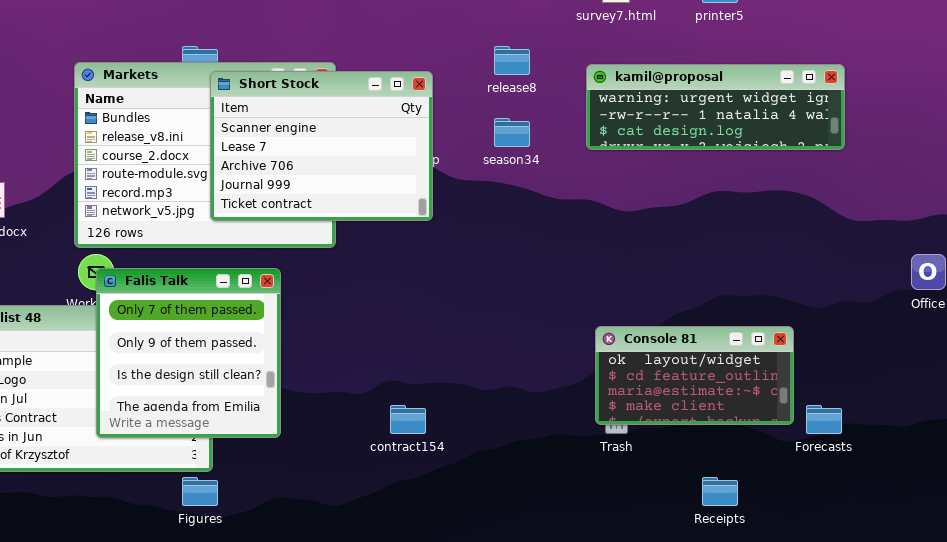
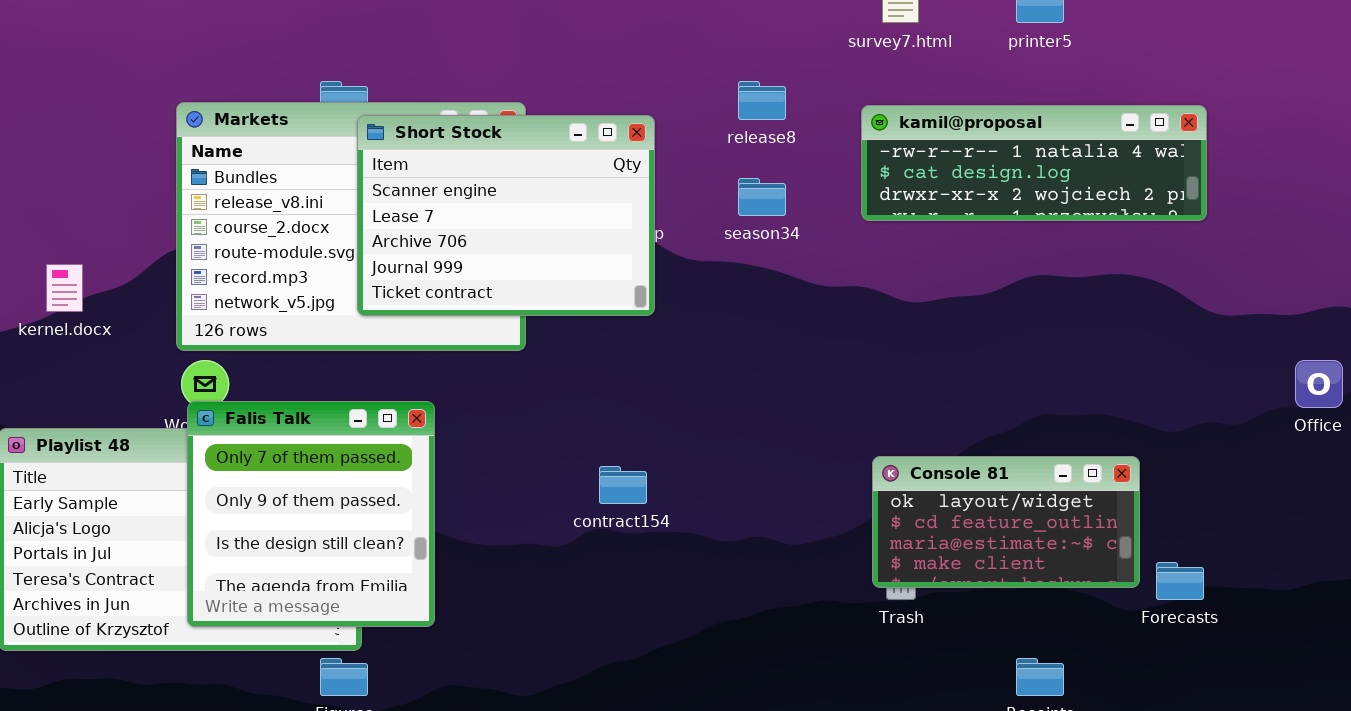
kamil@proposal: [586,64,845,150] -> [861,105,1207,221], scrolled down 1 row
Falis Talk: [96,268,281,438] -> [187,401,435,627], moved
contract154: [390,405,426,434] -> [599,466,647,504], moved

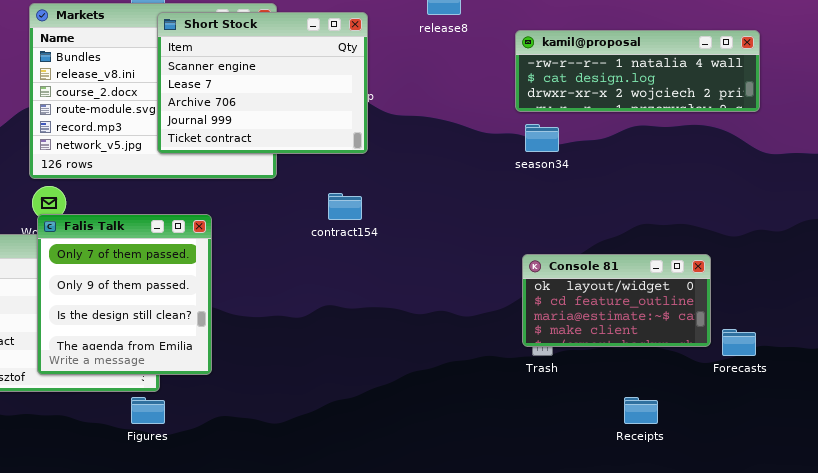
kamil@proposal: [861,105,1207,221] -> [515,30,760,112], moved
season34: [738,178,786,216] -> [525,124,559,152], moved
contract154: [599,466,647,504] -> [328,193,362,220], moved

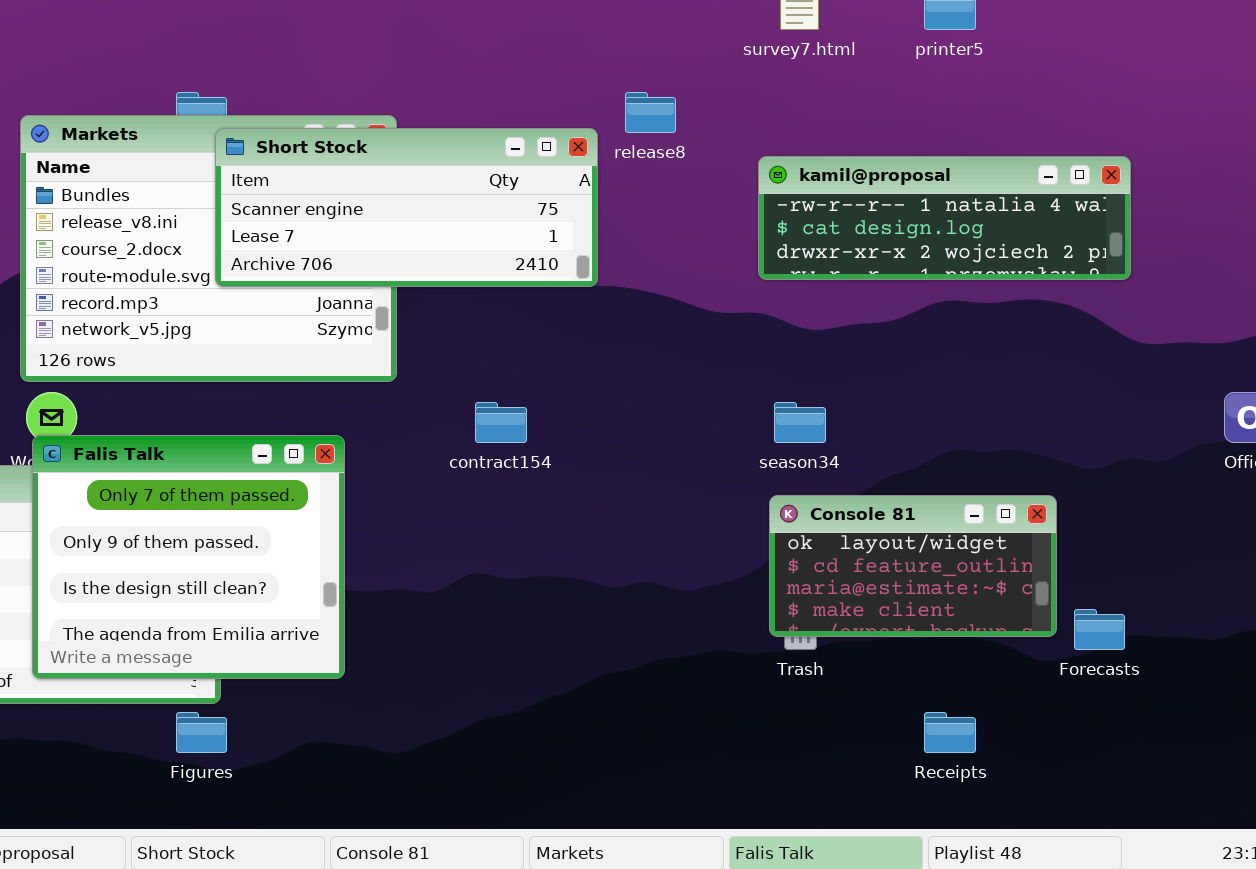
Short Stock: [157,12,368,154] -> [215,128,598,287], resized
season34: [525,124,559,152] -> [774,402,826,443], moved
Falis Talk: [37,214,212,375] -> [32,435,345,679], resized

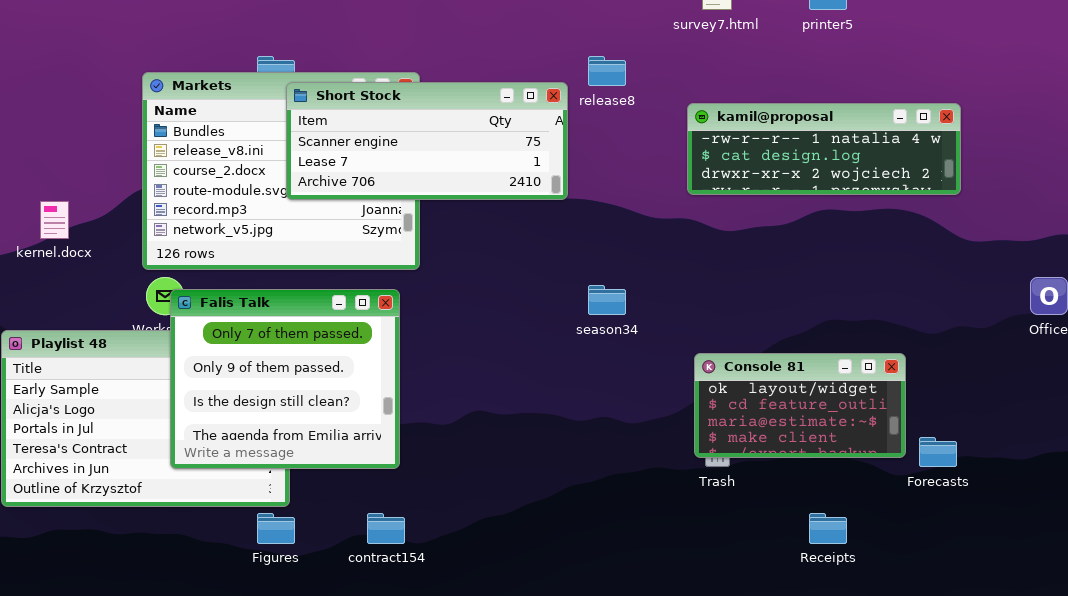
contract154: [475,402,527,443] -> [367,513,405,544], moved
season34: [774,402,826,443] -> [588,285,626,315], moved
Falis Talk: [32,435,345,679] -> [170,289,400,469], moved

